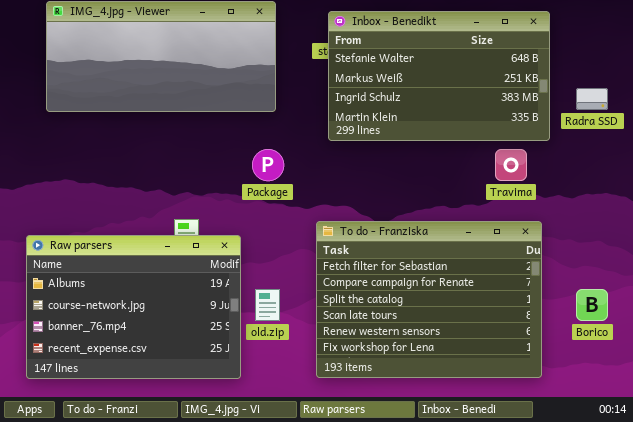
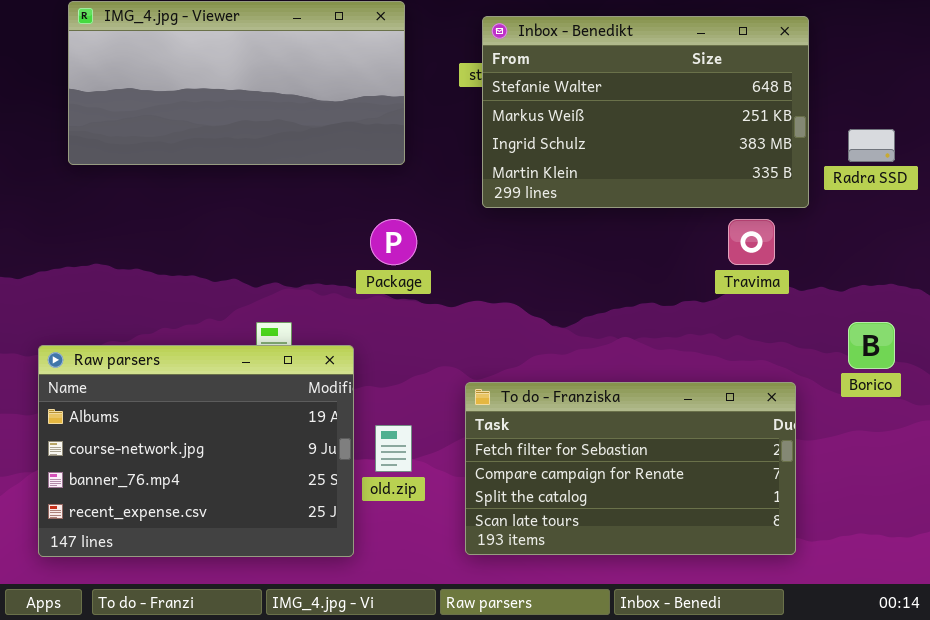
To do - Franziska: [316,221,542,378] -> [465,382,796,555], resized
Borico: [576,289,608,321] -> [848,322,895,369], moved

